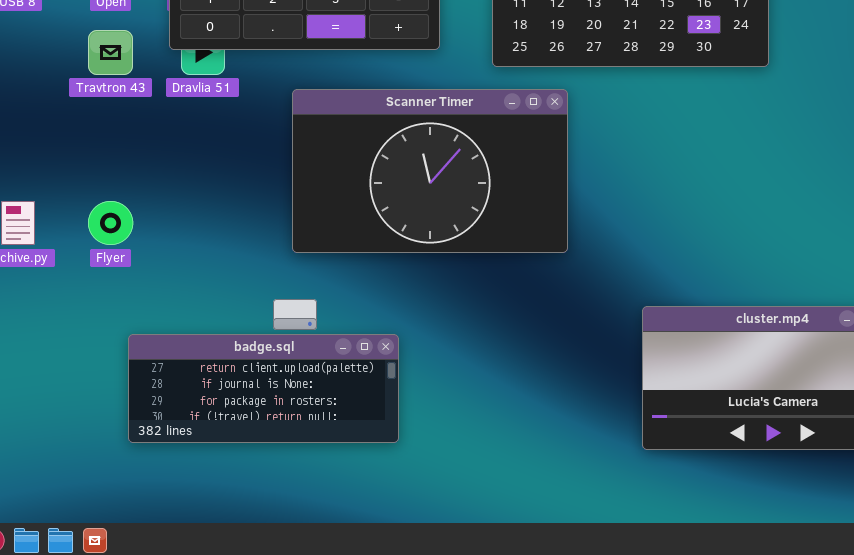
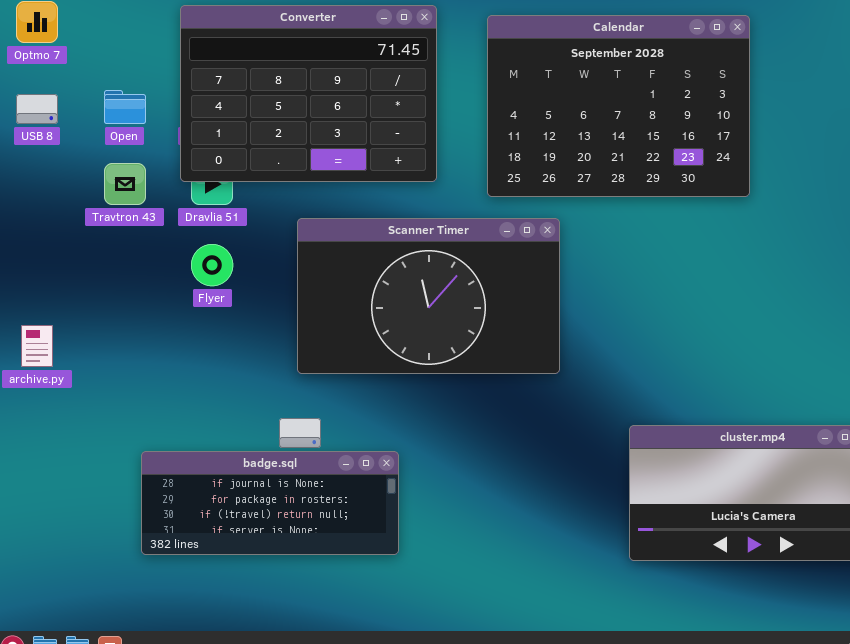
Flyer: [88,201,133,245] -> [191,244,233,286], moved
badge.sql: [128,334,399,443] -> [141,451,399,555], scrolled down 1 row

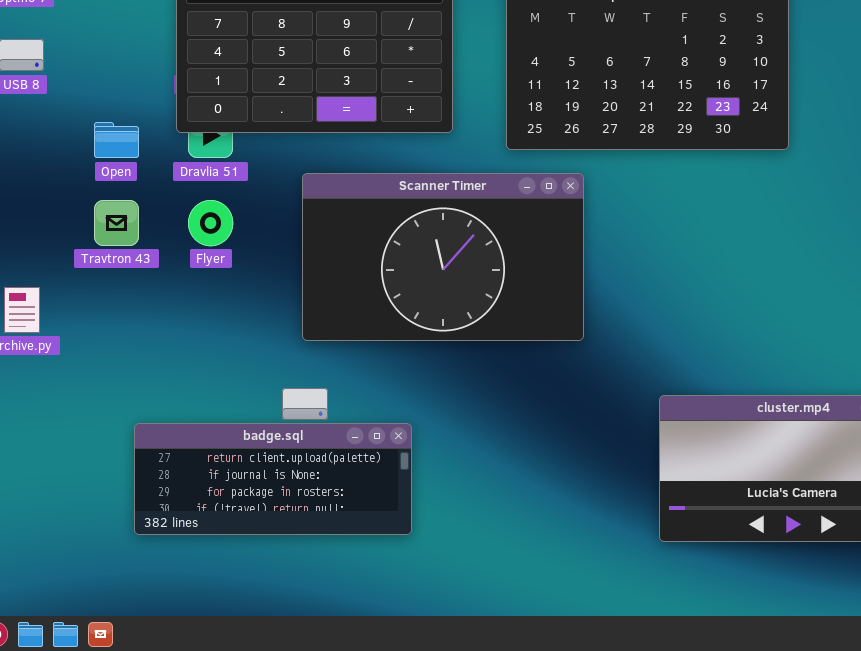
Open: [104,90,146,124] -> [94,122,139,158], moved
Travtron 43: [104,163,146,205] -> [94,200,139,246], moved
badge.sql: [141,451,399,555] -> [134,423,412,535], scrolled up 1 row

